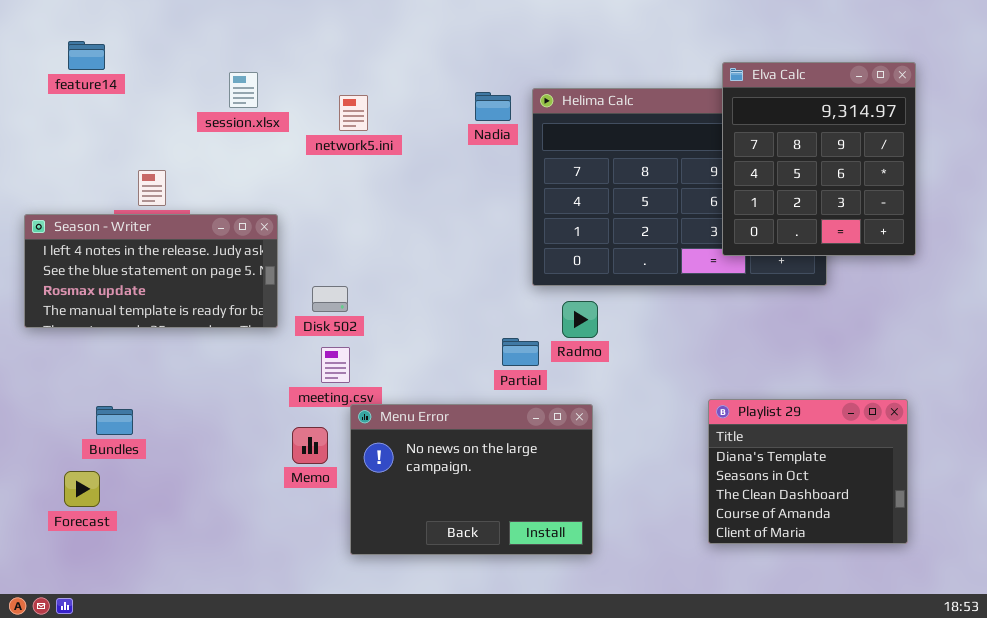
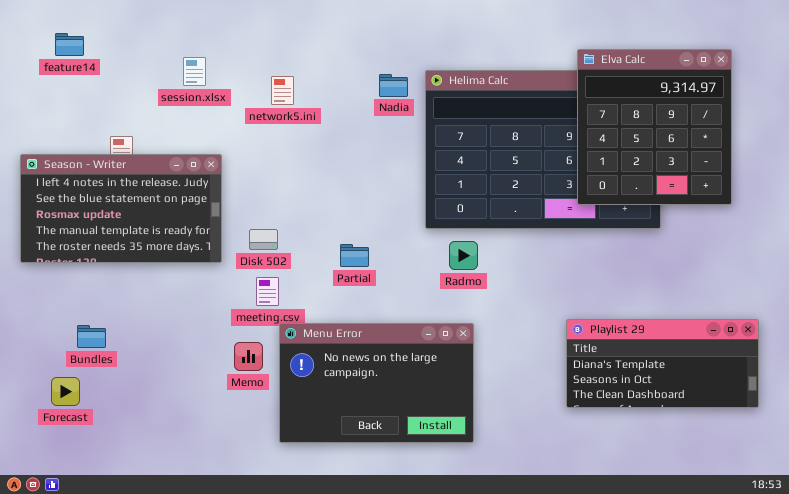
Season - Writer: [24,214,278,328] -> [20,154,222,263], resized
Partial: [502,338,539,366] -> [340,244,369,267], moved
Playlist 29: [708,399,908,544] -> [566,319,759,408], resized

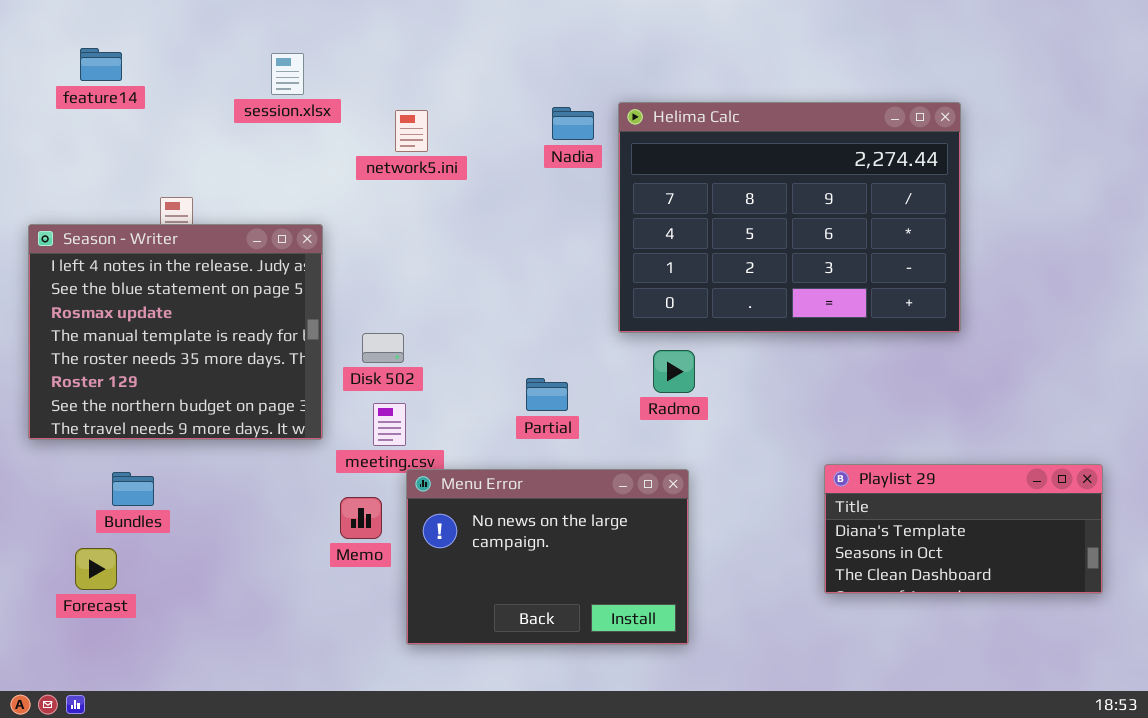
Elva Calc: [577,49,732,205] -> none, closed
session.xlsx: [183,57,206,86] -> [271,53,304,95], moved
Season - Writer: [20,154,222,263] -> [28,224,323,440], resized
Partial: [340,244,369,267] -> [526,378,568,411], moved

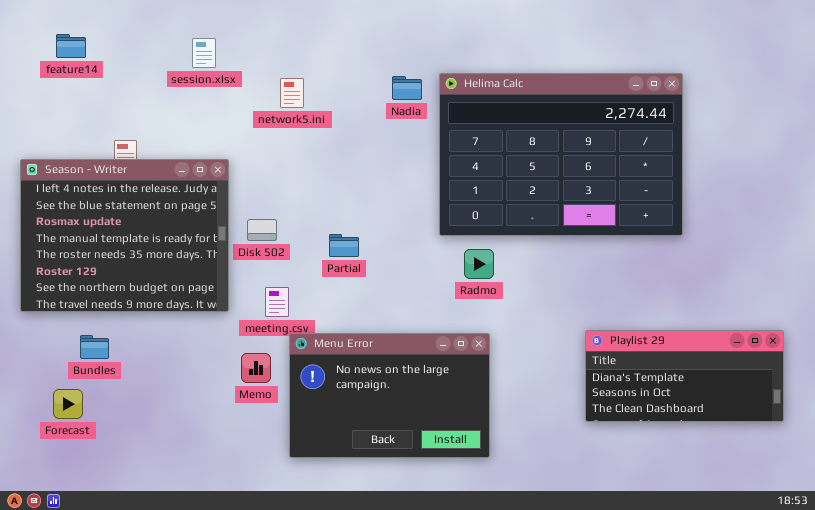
Disk 502: [362,333,404,363] -> [247,219,277,241], moved
Partial: [526,378,568,411] -> [329,234,359,257], moved

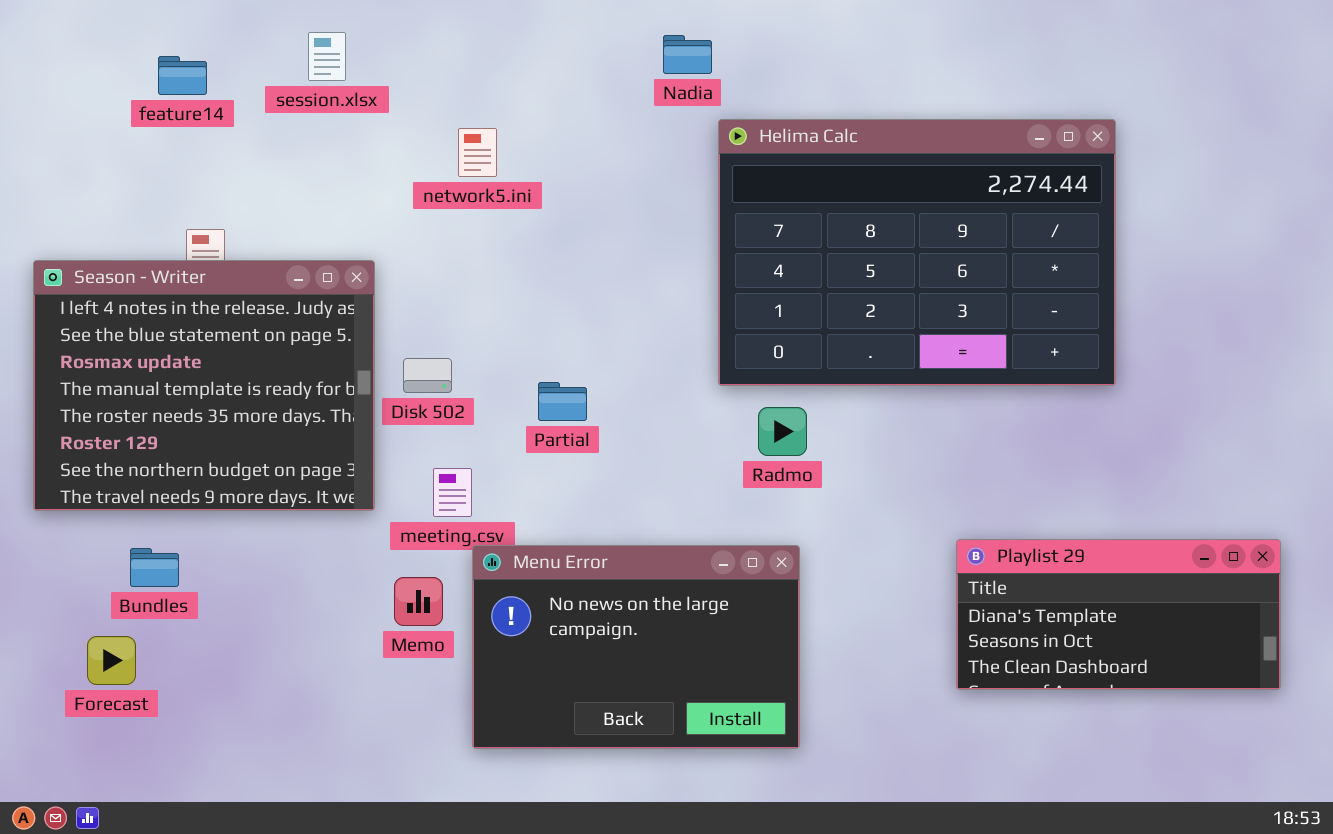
feature14: [56,34,86,58] -> [158,56,207,95], moved
session.xlsx: [192,38,216,68] -> [308,32,346,81], moved
Nadia: [392,76,422,100] -> [663,35,712,74], moved

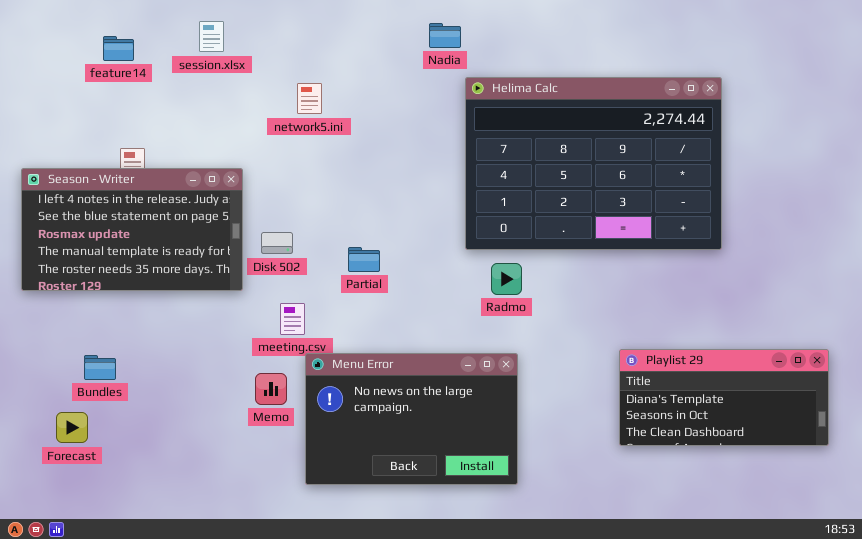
Season - Writer: [33,260,375,511] -> [21,168,243,291], resized

